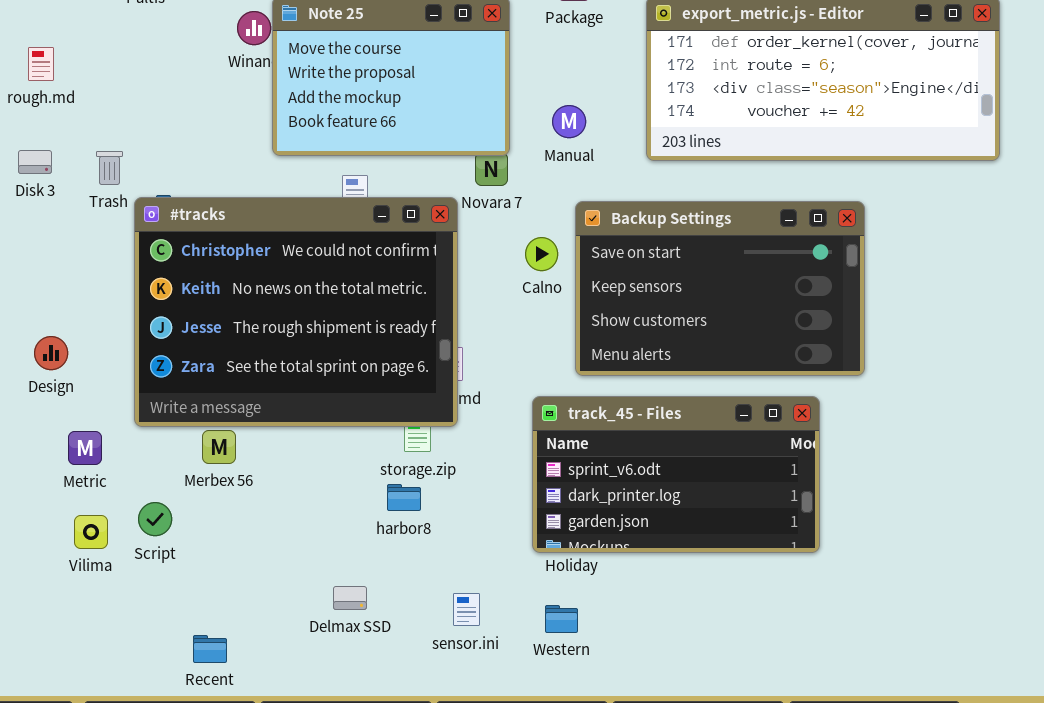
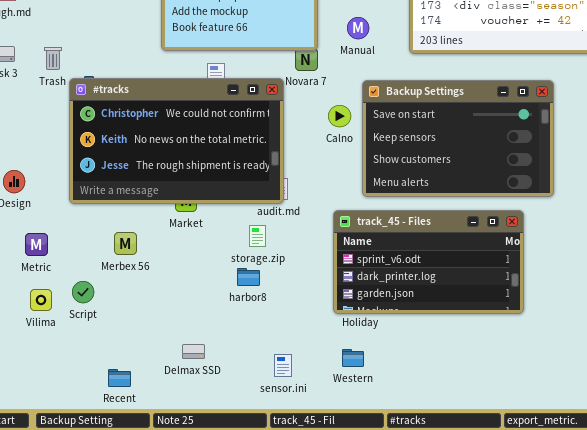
#tracks: [134,197,458,427] -> [69,78,284,204], resized
Delmax SSD: [333,586,367,610] -> [182,344,205,359], moved
sensor.ini: [453,593,480,626] -> [274,354,292,377], moved

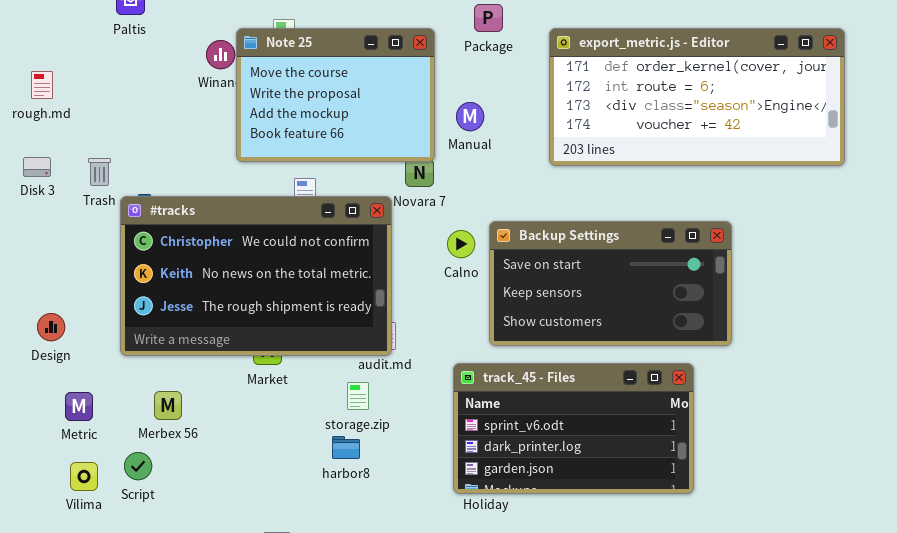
Manual: [347,17,369,39] -> [456,102,484,131], moved
Backup Settings: [362,80,554,197] -> [489,221,732,346], resized
Merbex 56: [114,232,137,255] -> [154,391,182,420], moved

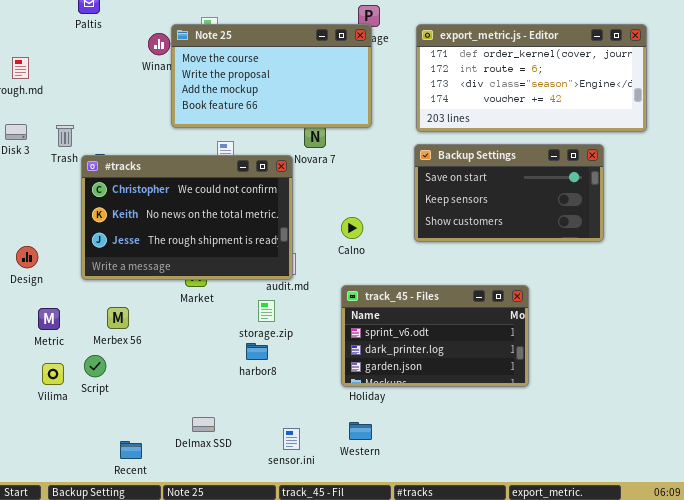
Note 25: [236,28,435,162] -> [171,24,372,128], resized
Backup Settings: [489,221,732,346] -> [414,144,604,242], moved
Calno: [447,230,475,258] -> [341,217,363,239], moved

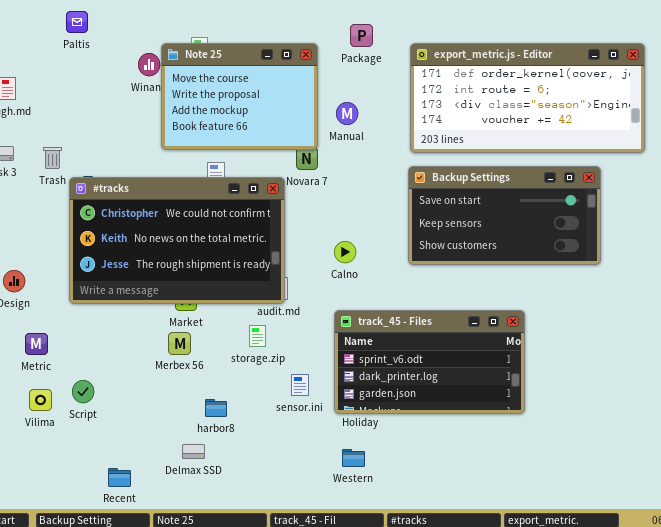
Note 25: [171,24,372,128] -> [161,43,318,150], resized
Merbex 56: [107,307,129,329] -> [168,332,191,355], moved
harbor8: [246,343,268,360] -> [205,399,227,417], moved
sensor.ini: [283,428,300,450] -> [291,374,309,396], moved

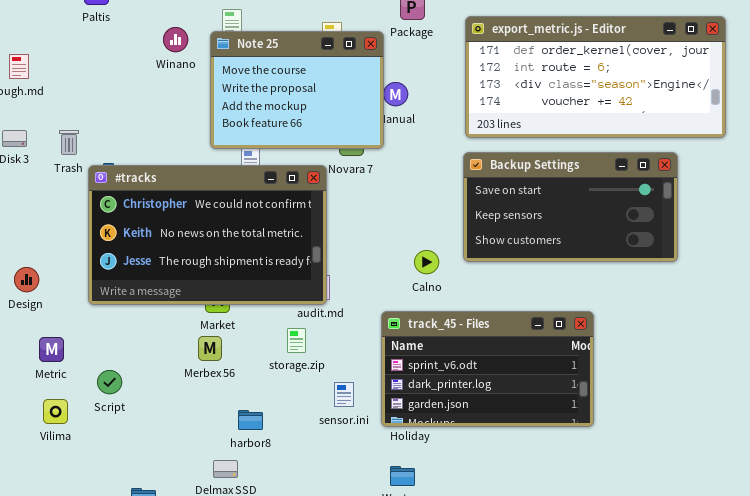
Note 25: [161,43,318,150] -> [210,31,384,149], moved
Calno: [334,241,356,263] -> [414,250,439,274], moved
Script: [72,380,94,403] -> [97,370,122,394], moved

